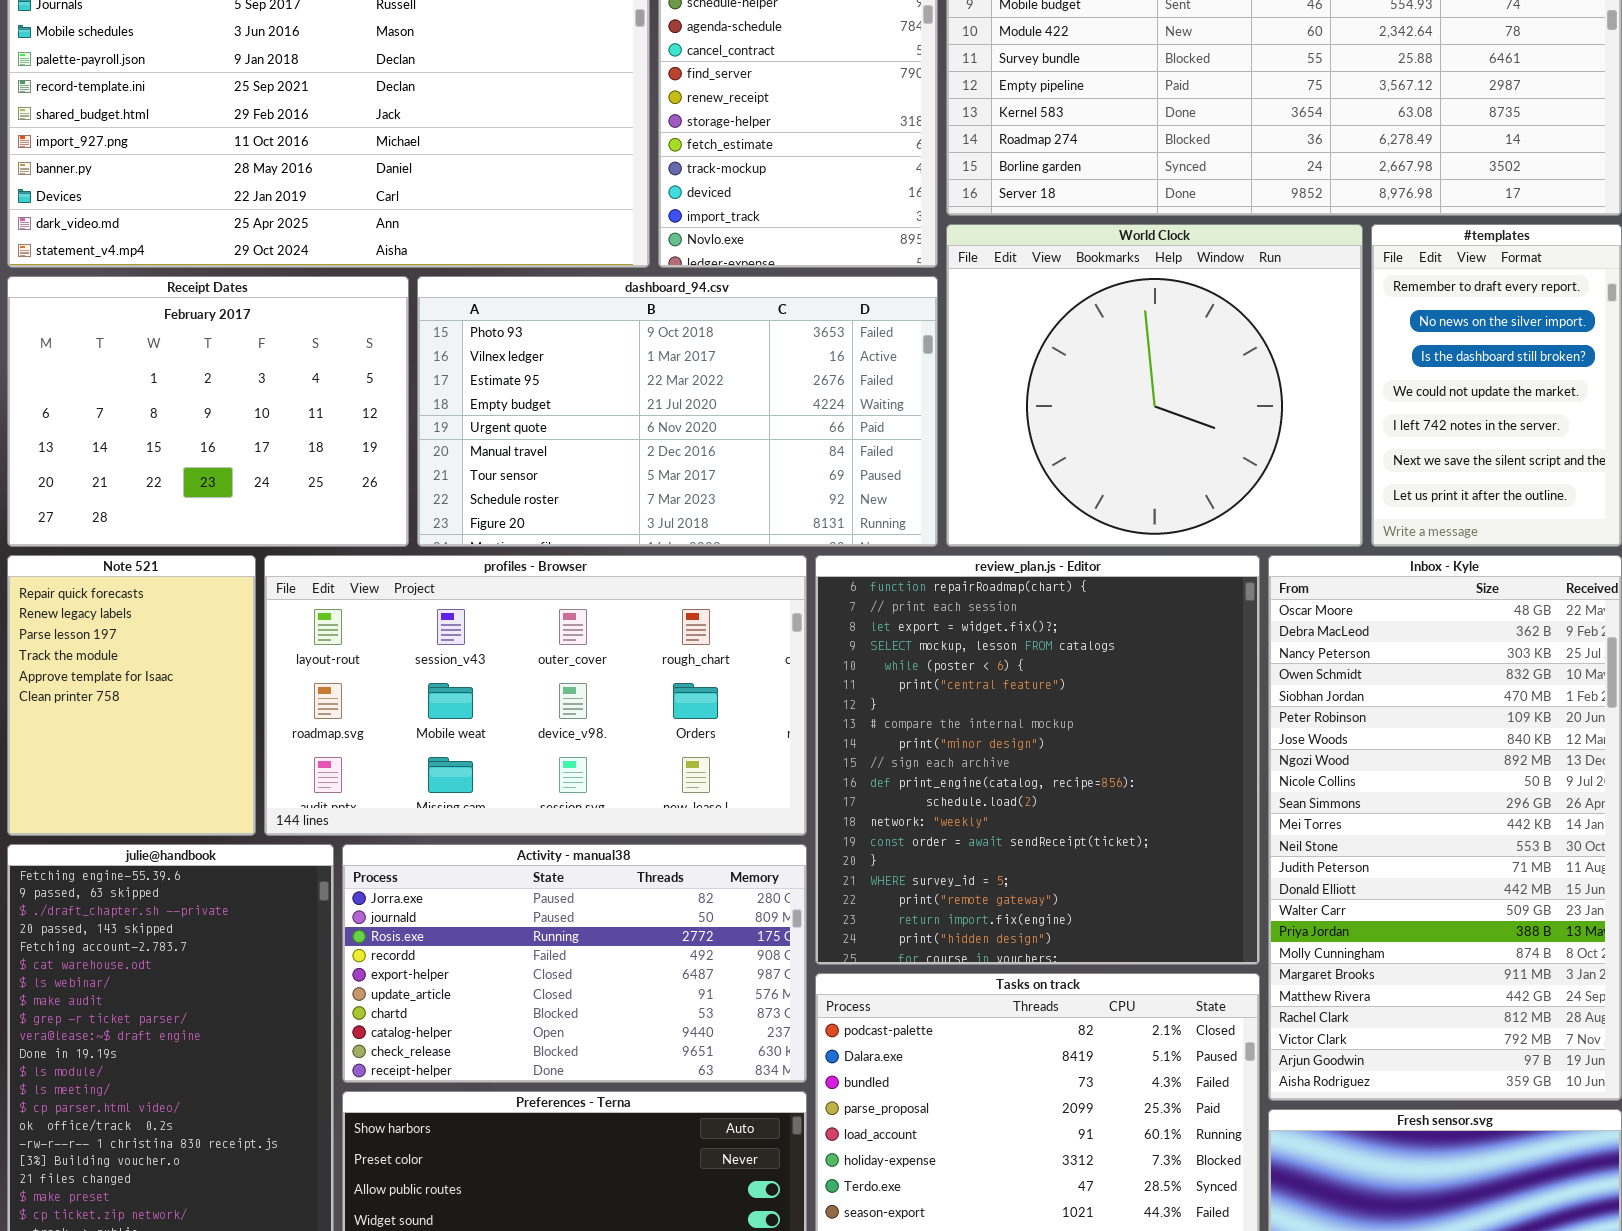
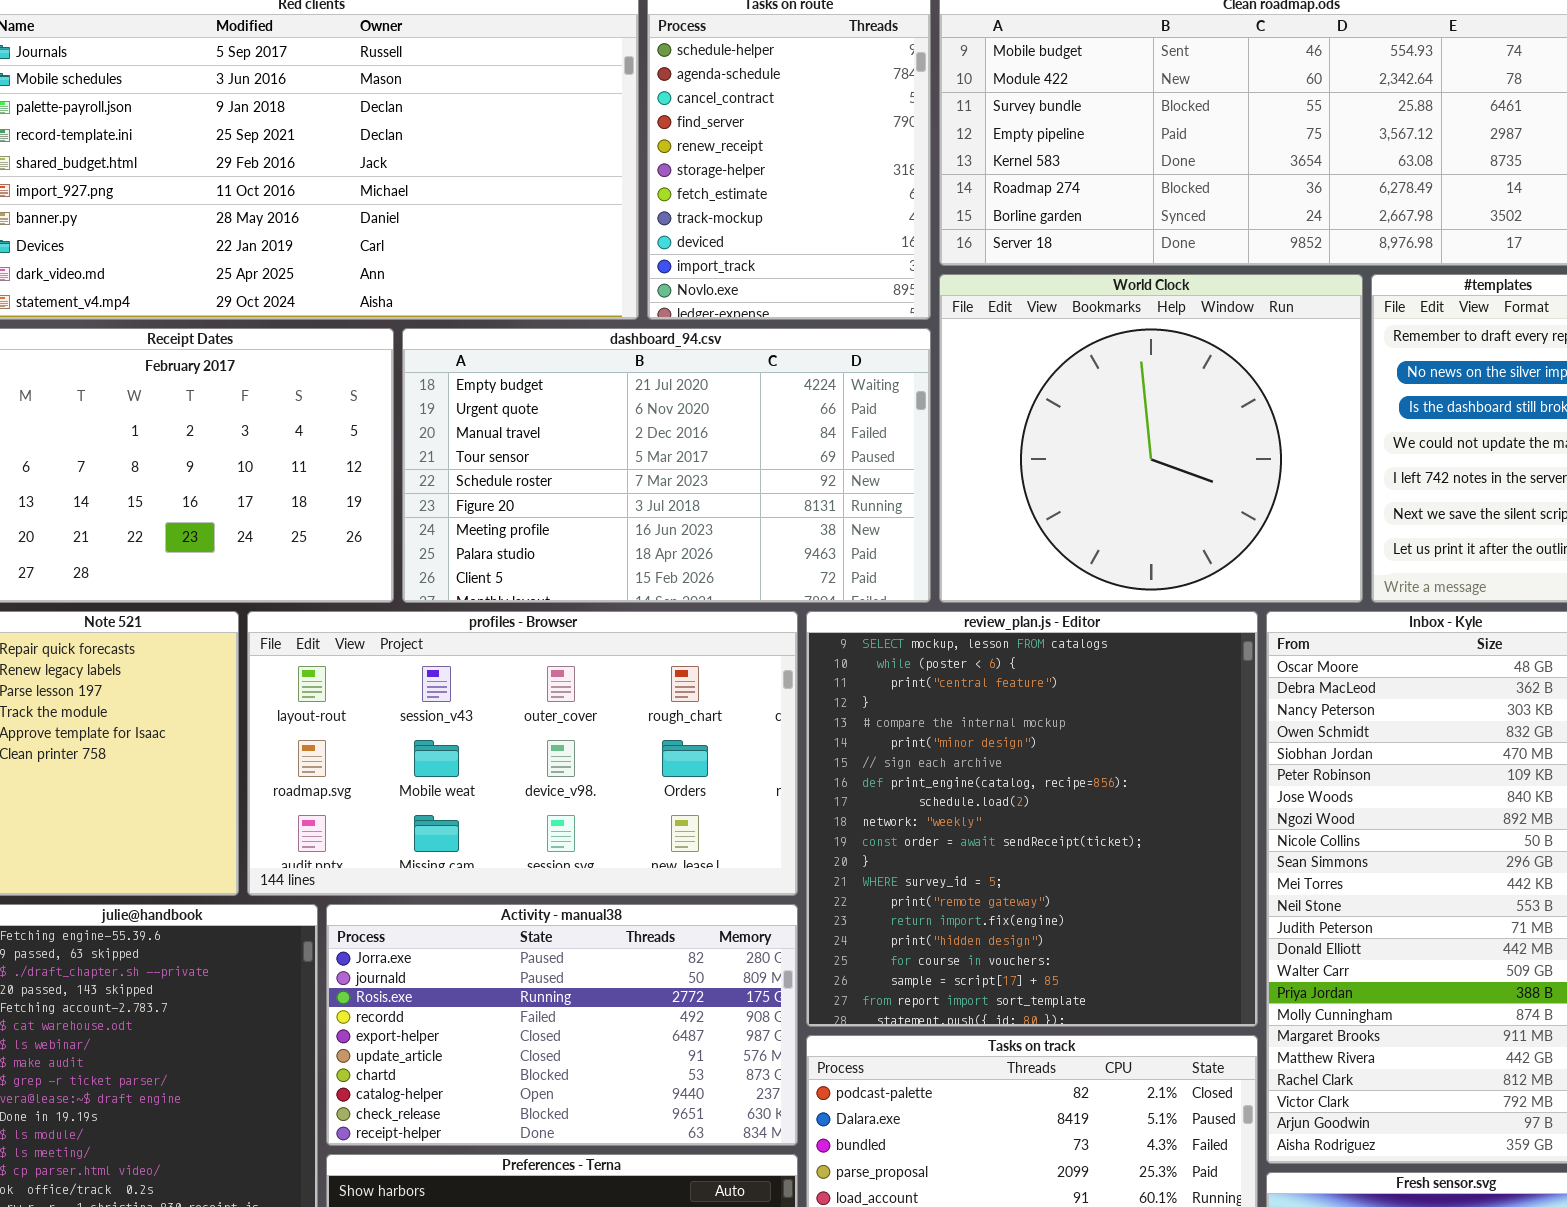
dashboard_94.csv: [417,276,938,547] -> [402,328,931,603], scrolled down 3 rows
review_plan.js - Editor: [815,555,1260,965] -> [806,611,1258,1027], scrolled down 3 rows

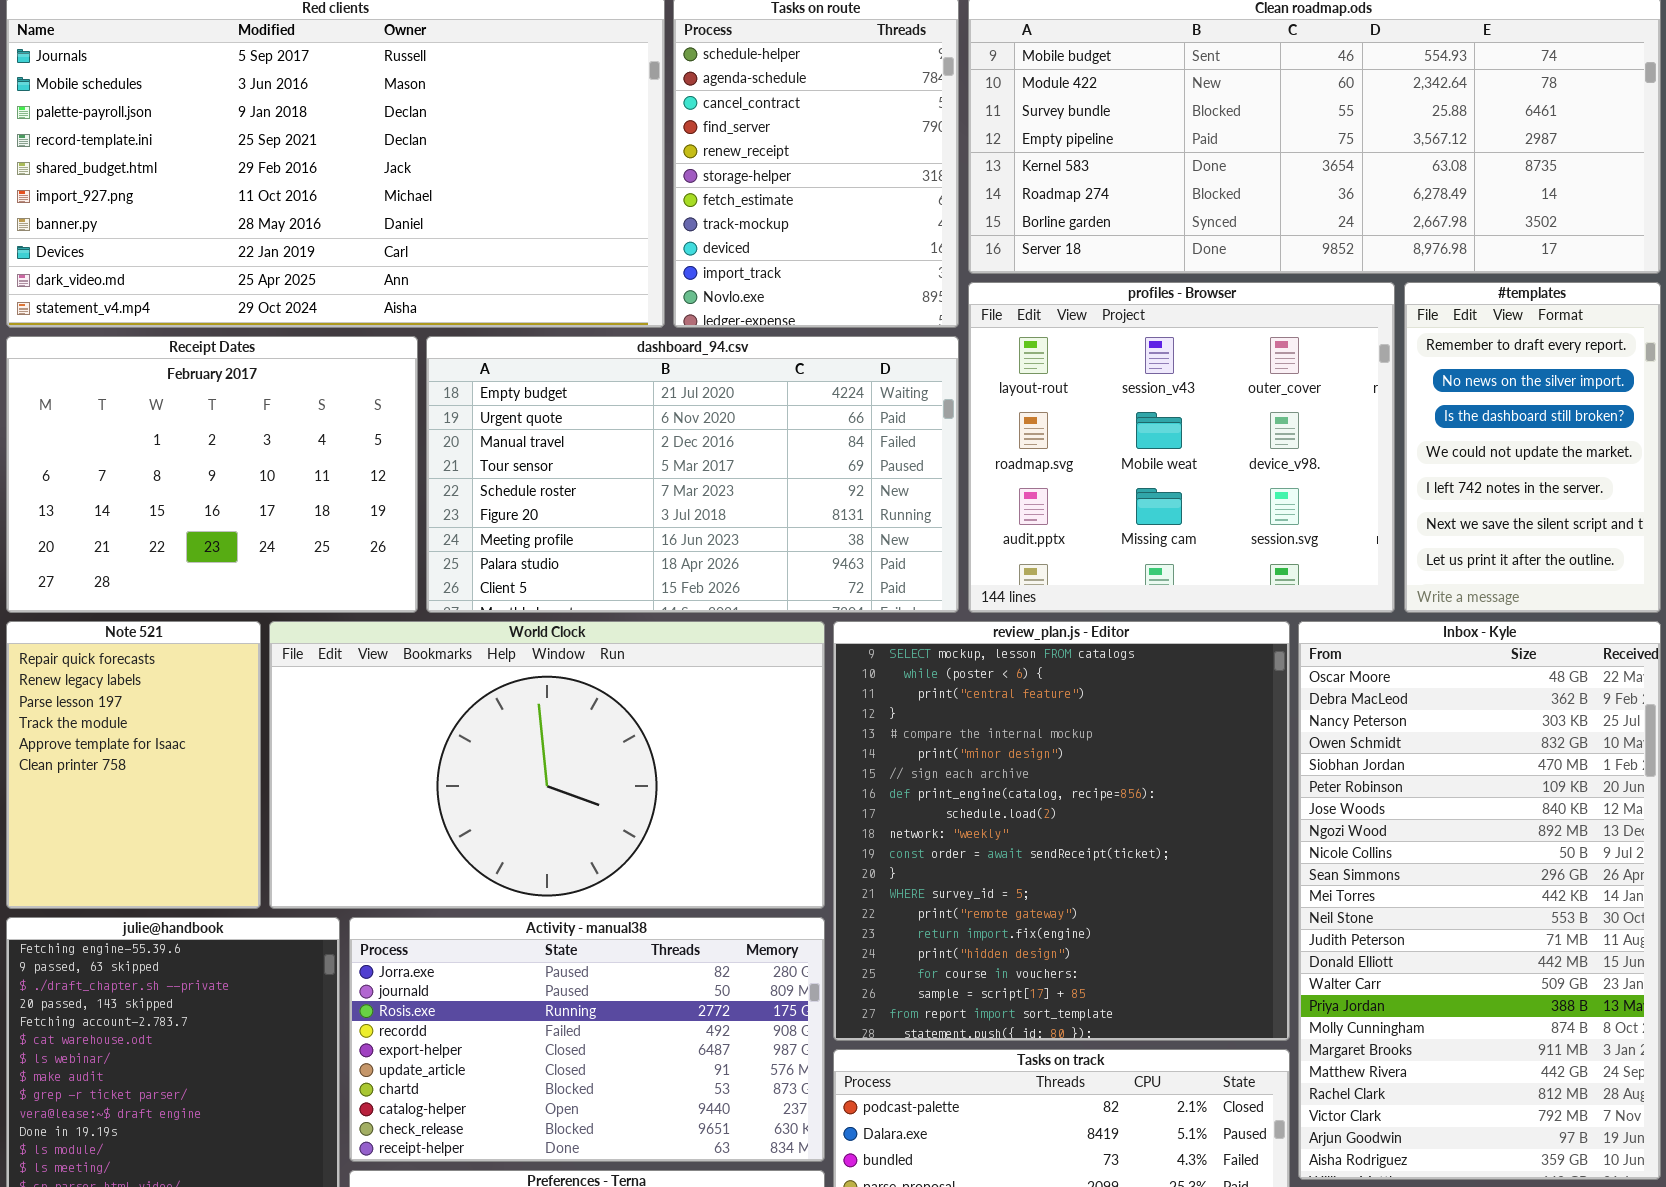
World Clock: [939,274,1363,603] -> [269,621,825,909], moved, resized
profiles - Browser: [247,611,798,896] -> [968,282,1395,613], moved, resized

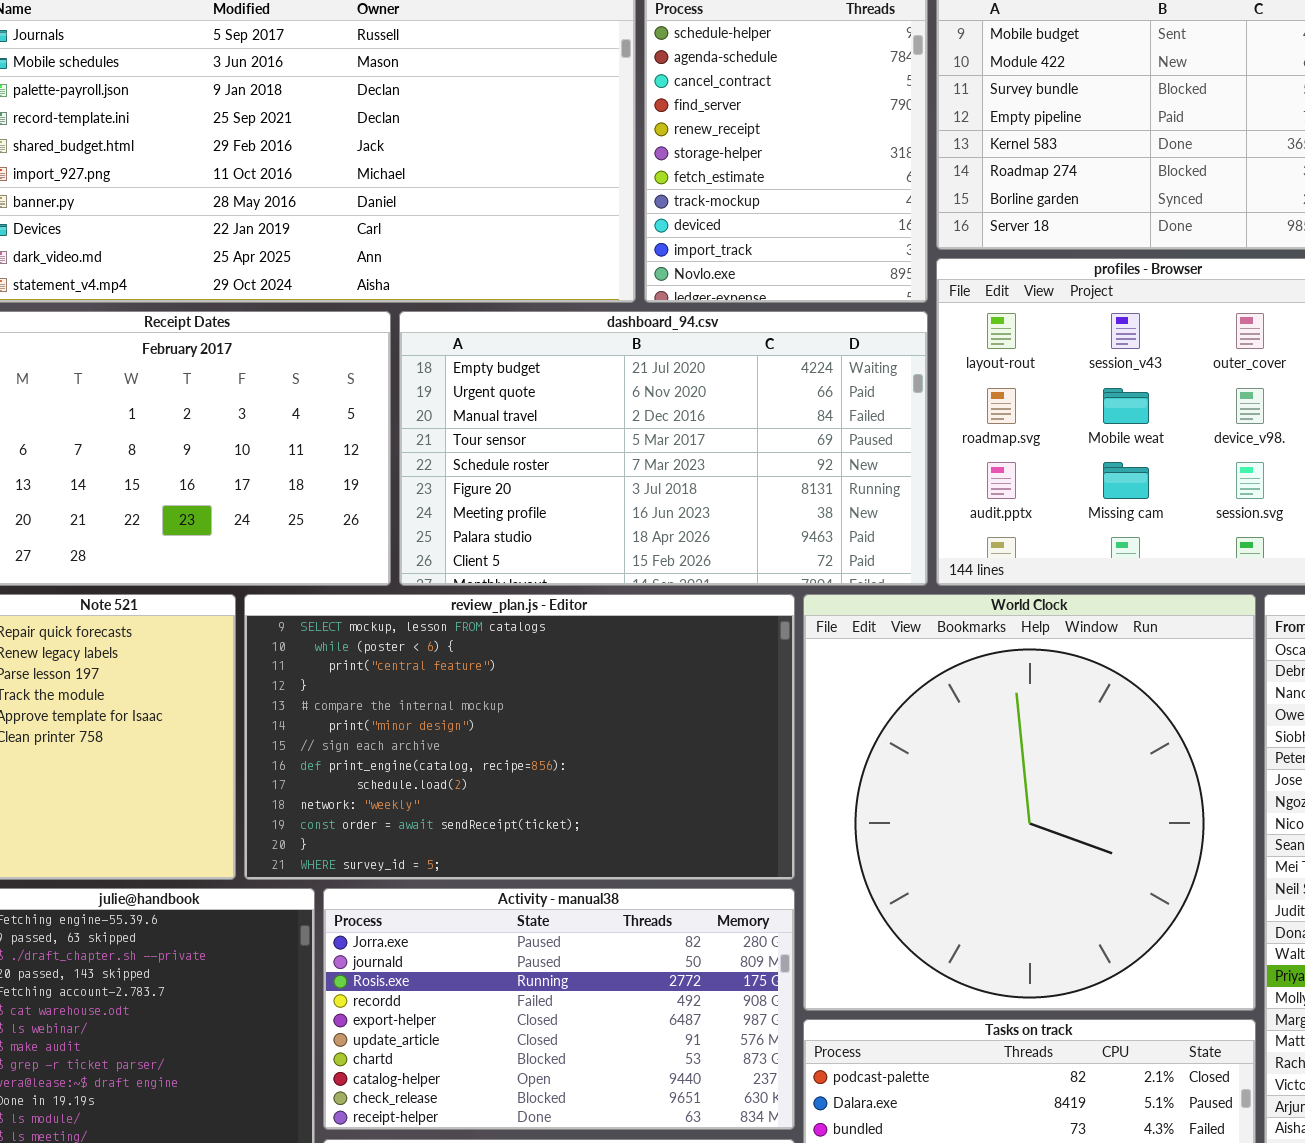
World Clock: [269,621,825,909] -> [803,594,1256,1011], moved, resized
review_plan.js - Editor: [833,621,1290,1041] -> [244,594,795,880], moved, resized

